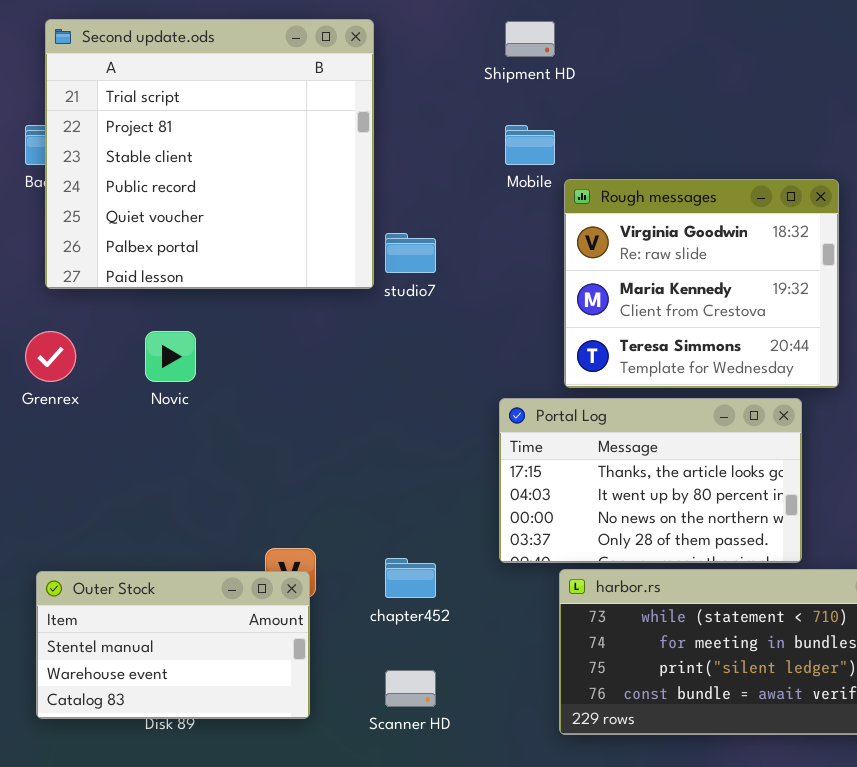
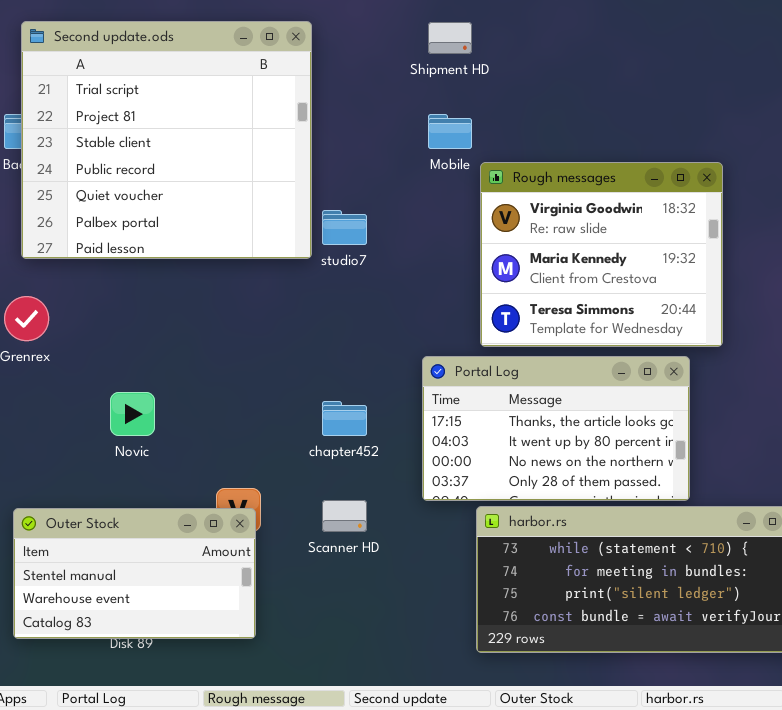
Novic: [145,331,196,382] -> [110,392,155,436], moved
chapter452: [385,558,436,598] -> [322,401,367,436], moved
Scanner HD: [385,670,436,707] -> [322,500,367,532], moved

